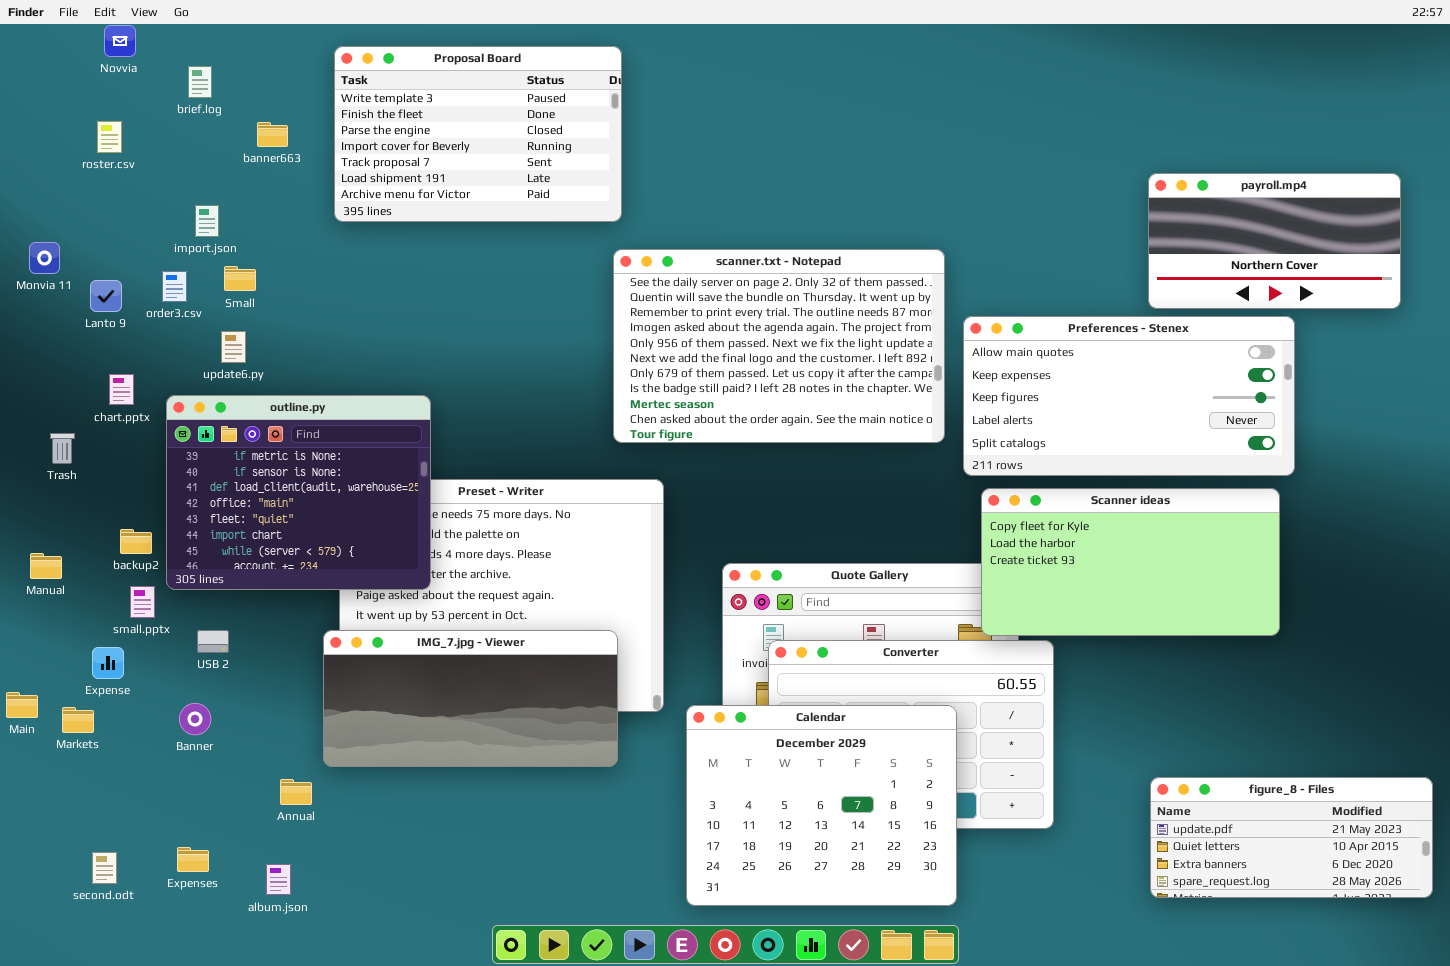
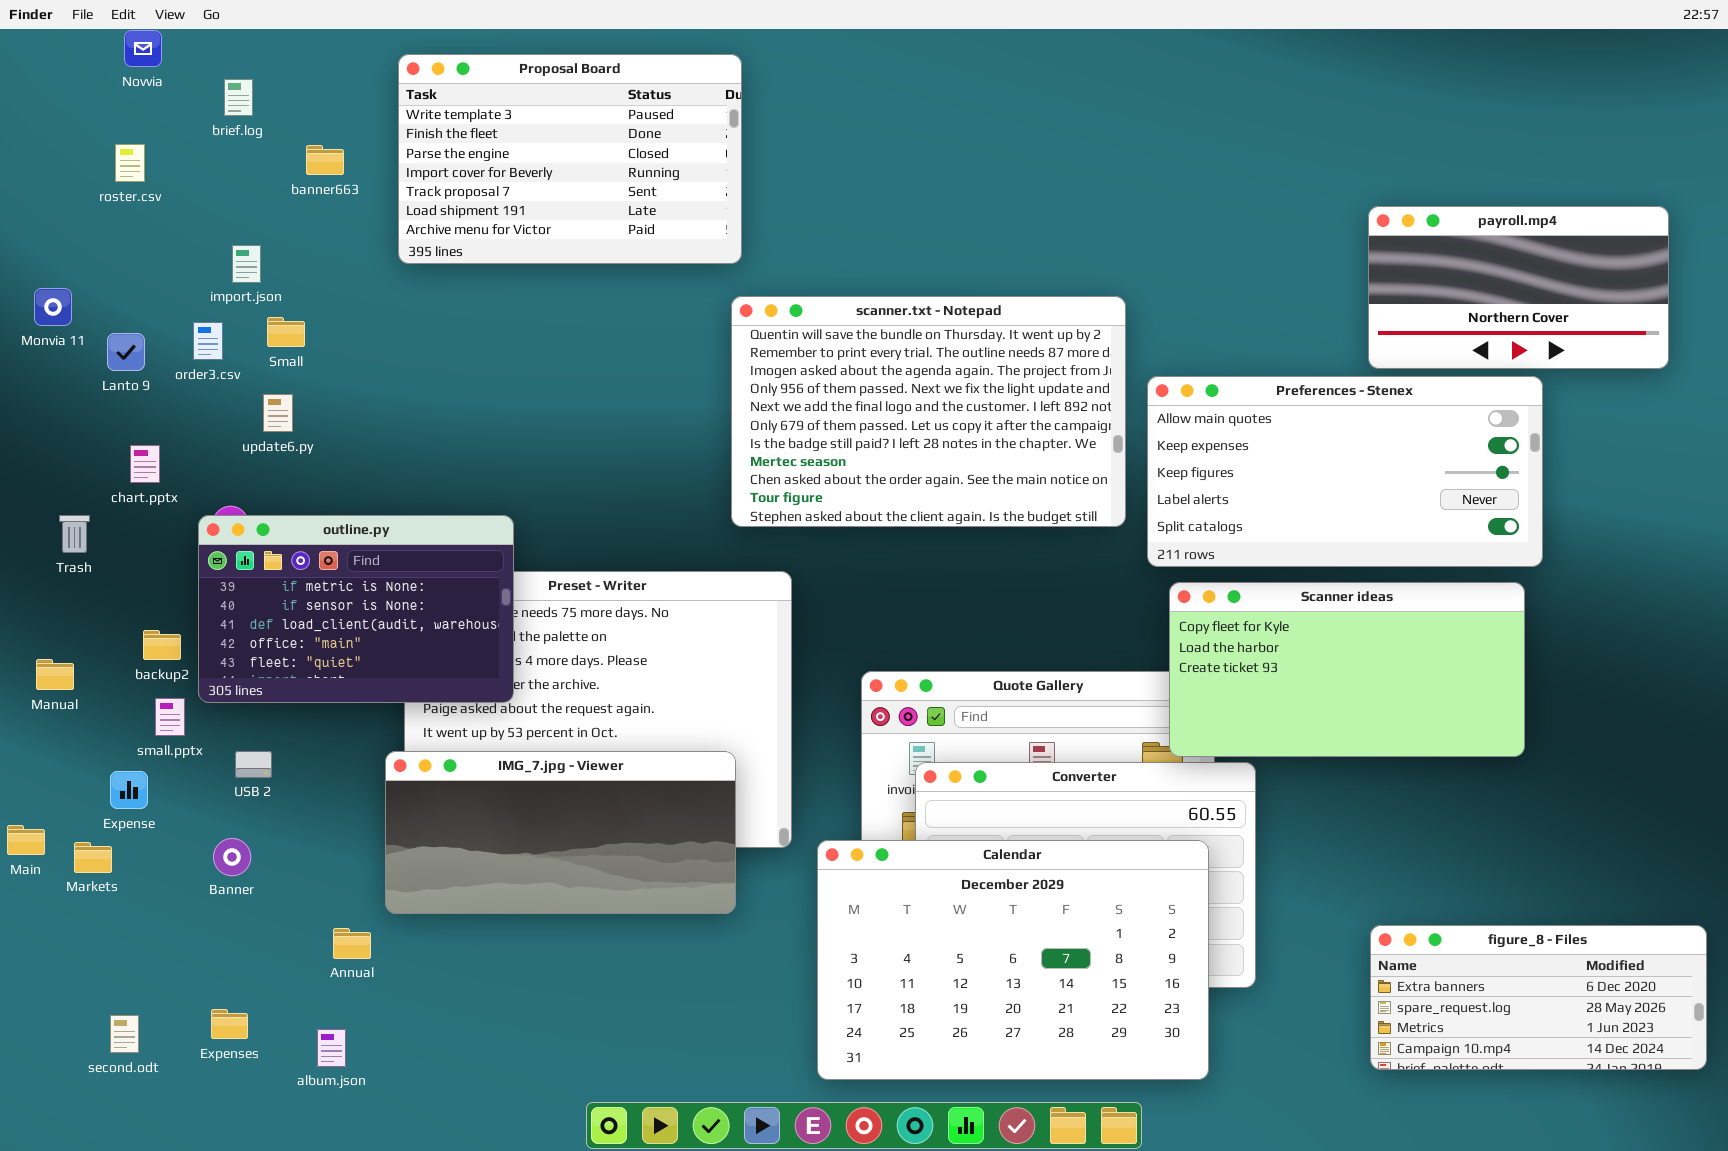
scanner.txt - Notepad: [613,249,945,443] -> [731,296,1126,527], scrolled down 1 row
outline.py: [166,395,431,590] -> [198,515,514,703], resized
Calendar: [686,705,957,906] -> [817,840,1209,1080], resized
figure_8 - Files: [1150,777,1433,898] -> [1370,925,1707,1070], scrolled down 2 rows

